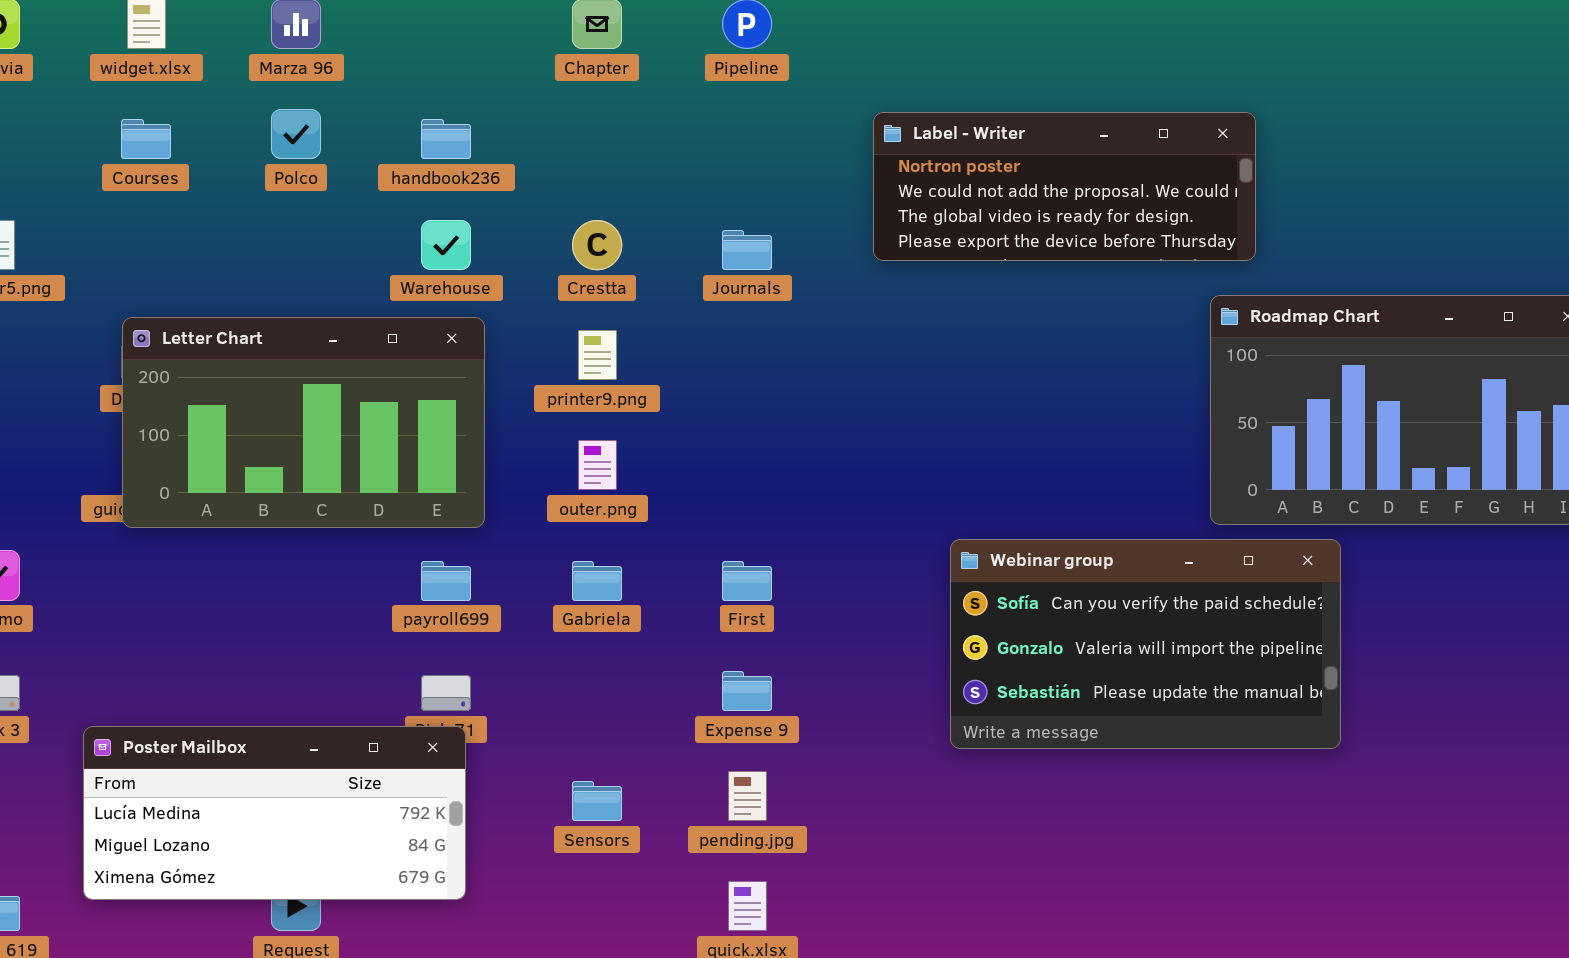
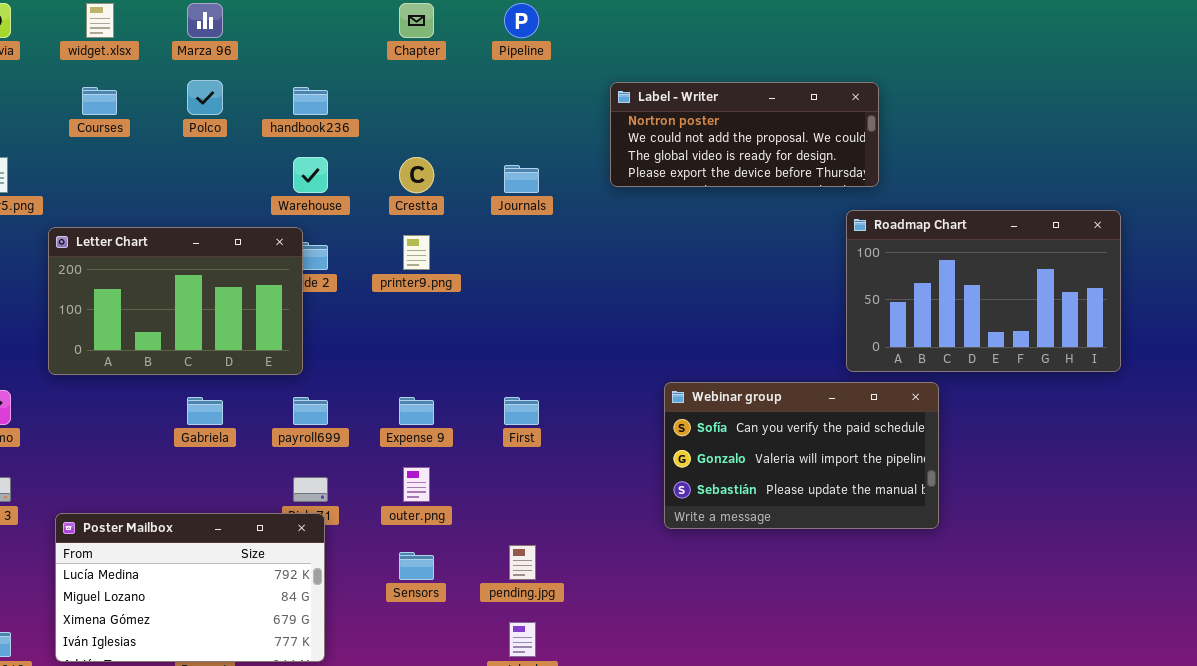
Letter Chart: [122,317,485,528] -> [48,227,303,375], moved
outer.png: [578,440,617,490] -> [403,467,430,502], moved
Gabriela: [572,561,622,601] -> [187,397,223,425], moved
Expense 9: [722,671,772,711] -> [399,397,434,425], moved
Poster Mailbox: [83,726,466,900] -> [55,513,325,662], resized

